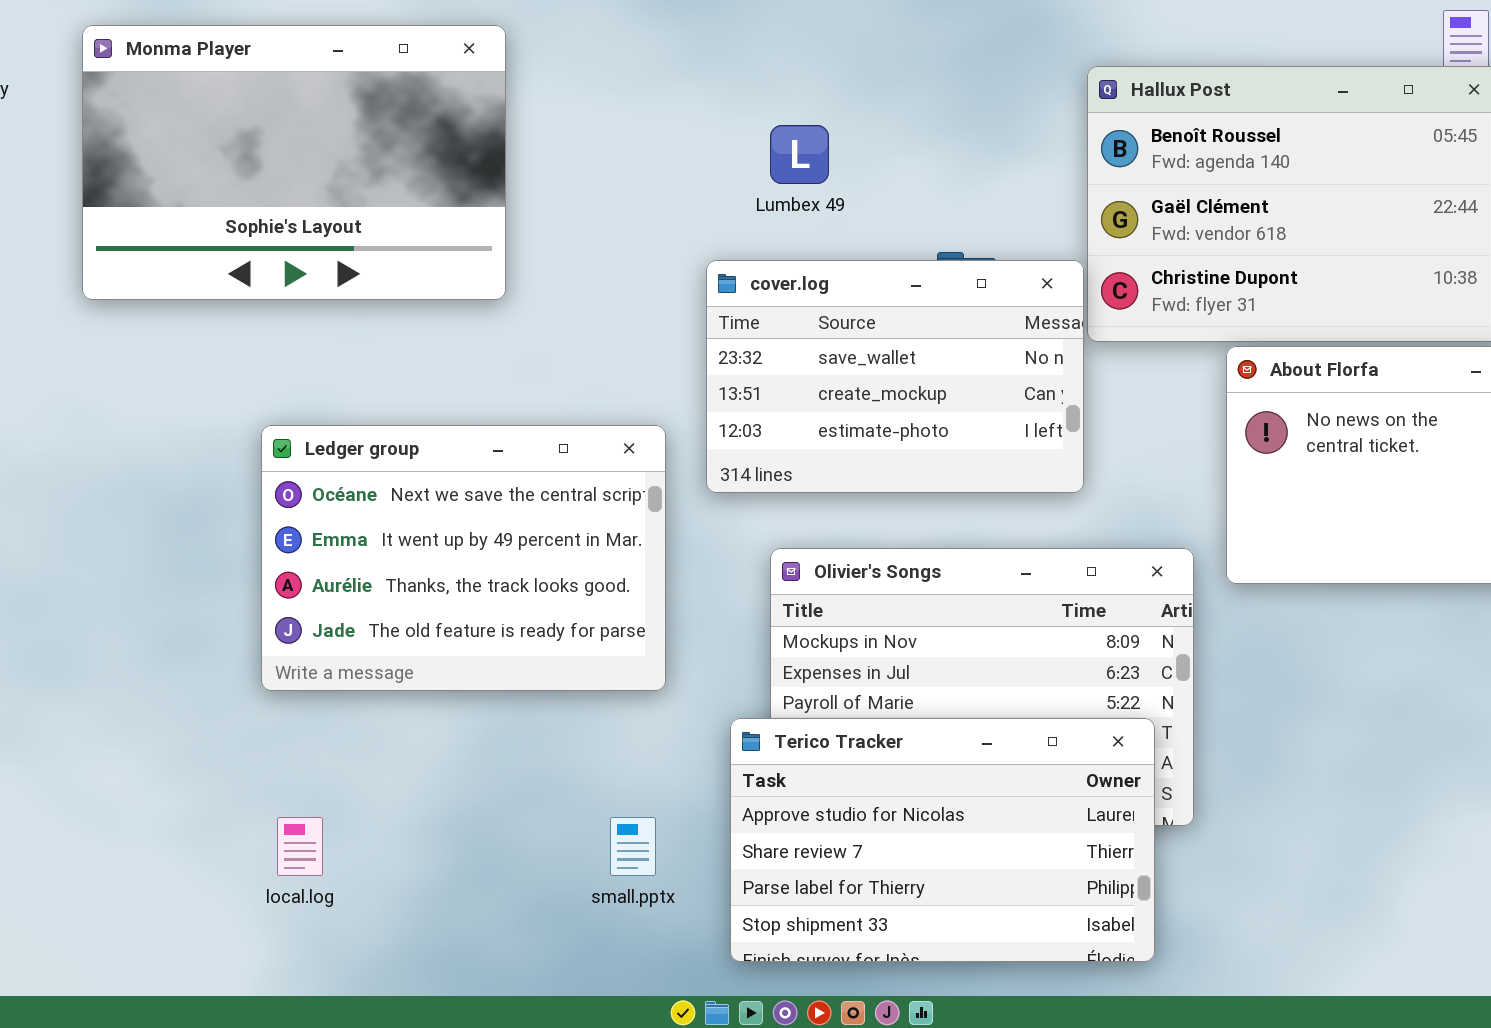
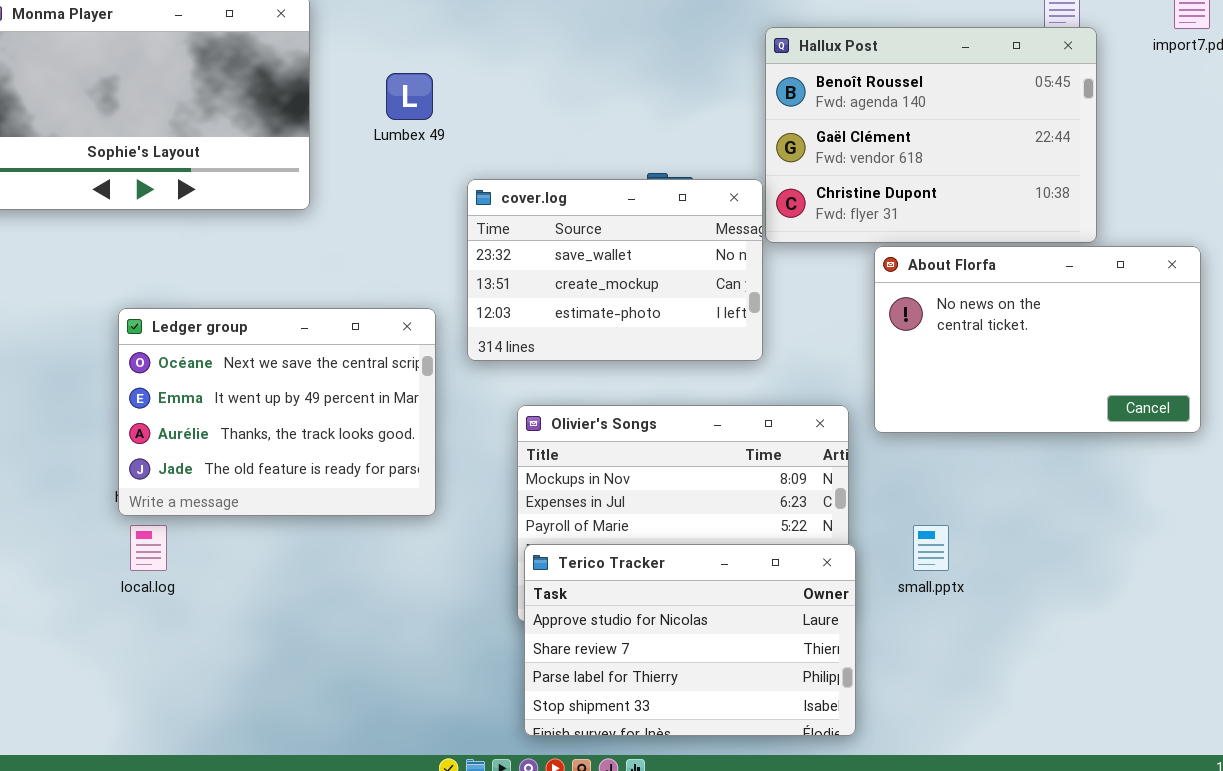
Lumbex 49: [770,125,829,184] -> [386,73,433,120], moved
Terico Tracker: [730,718,1155,962] -> [524,544,856,736], moved
local.log: [277,817,323,876] -> [130,525,167,571], moved
small.pptx: [610,817,656,876] -> [913,525,949,571], moved

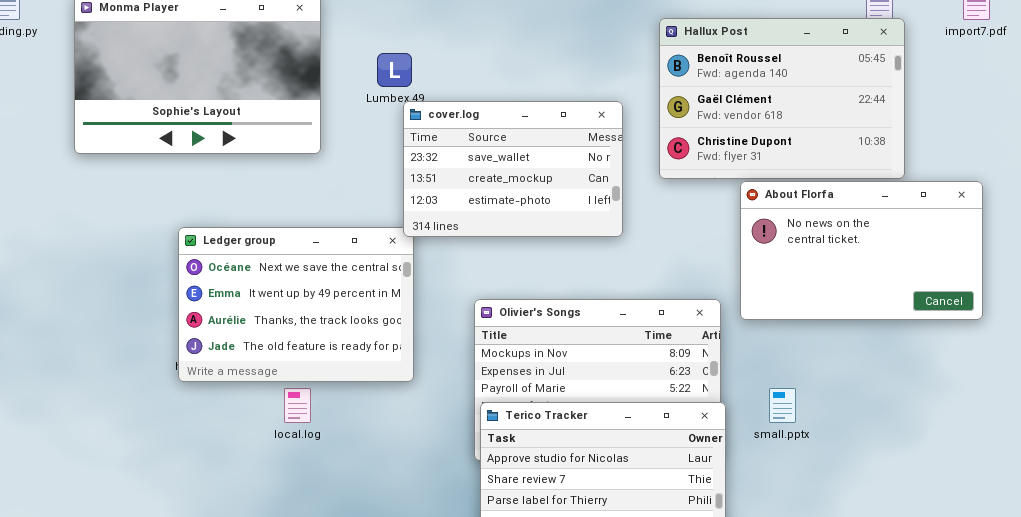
cover.log: [467,179,763,361] -> [403,101,623,237], moved
local.log: [130,525,167,571] -> [284,388,311,423], moved

